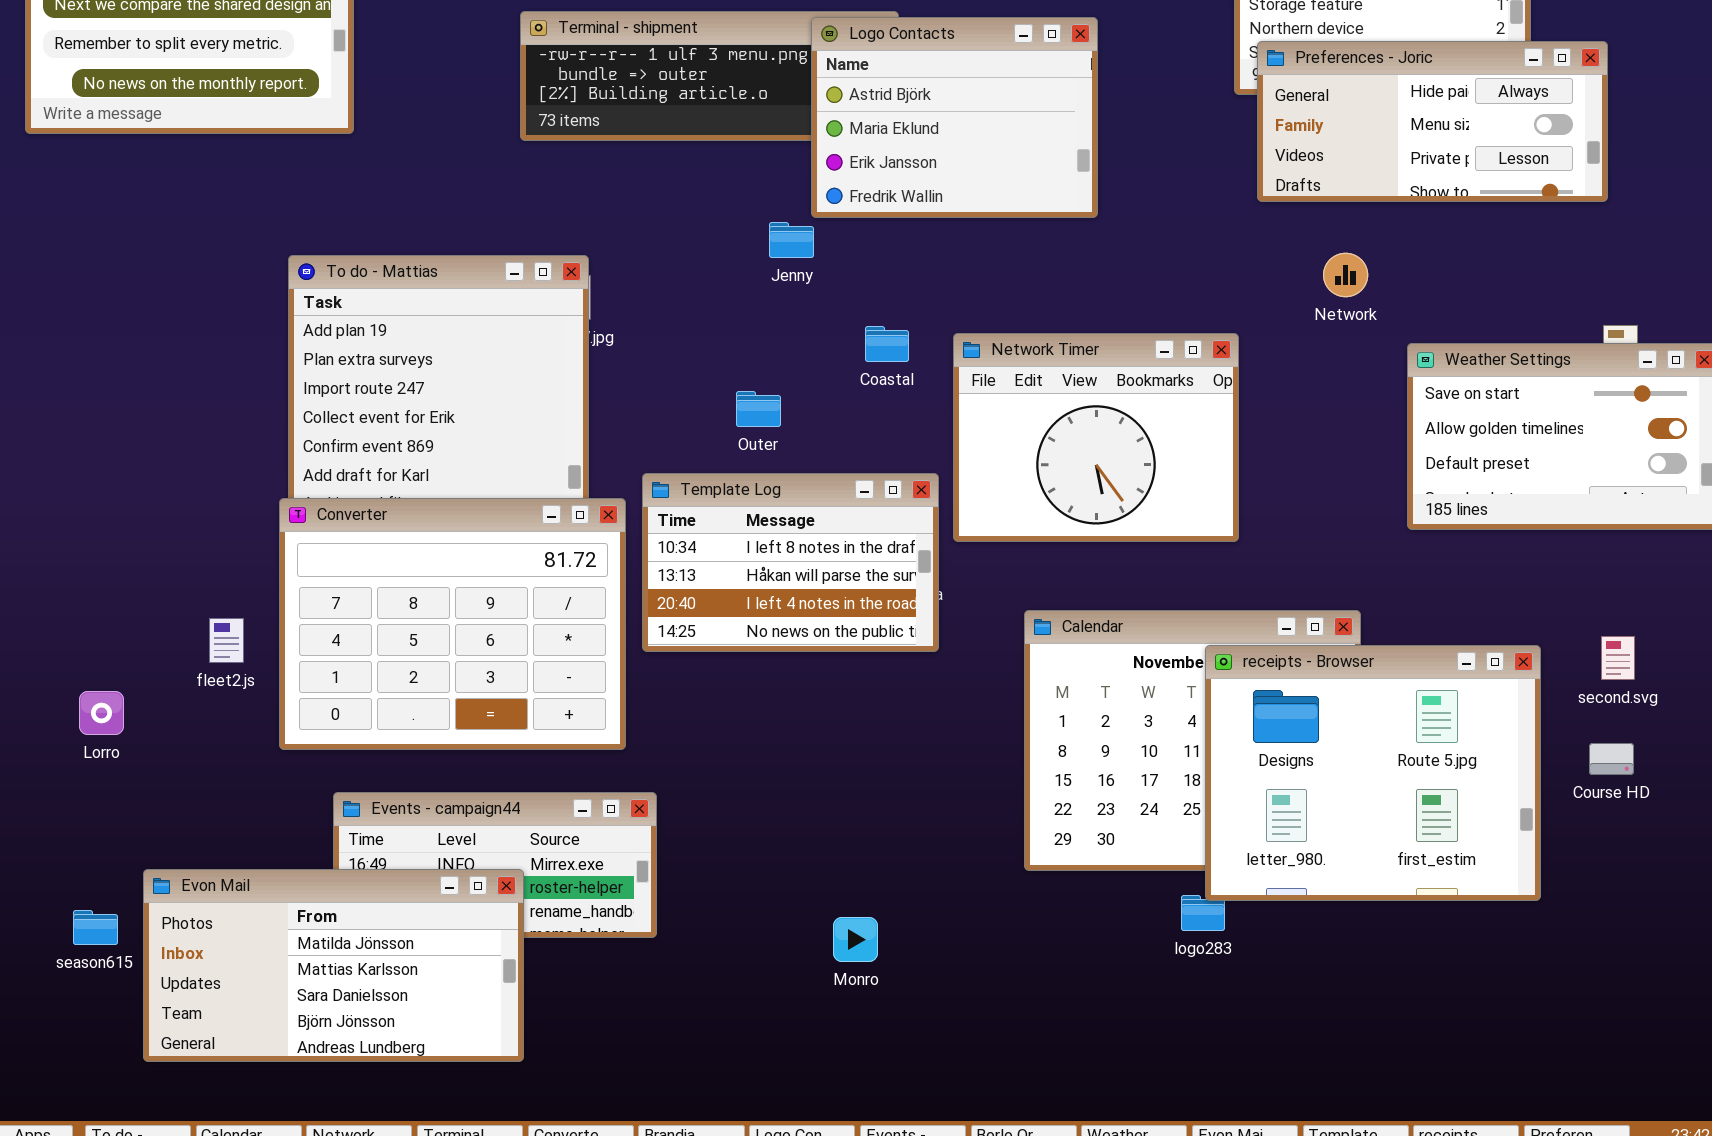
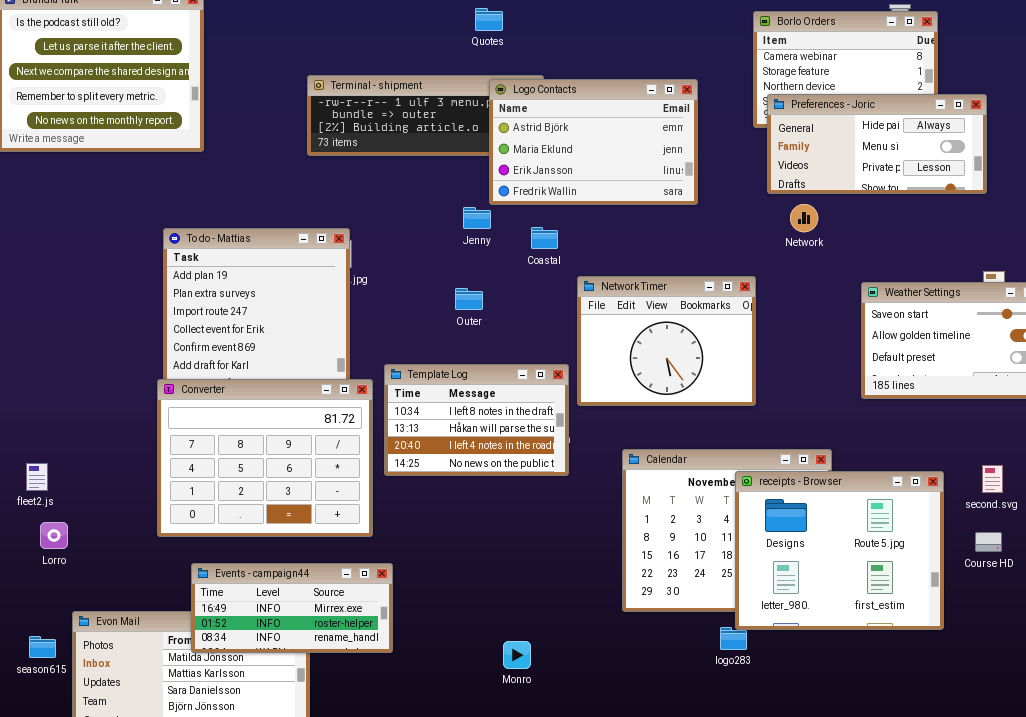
Logo Contacts: [811,17,1098,218] -> [489,79,698,205], resized
Network: [1323,253,1368,297] -> [790,204,818,232], moved
Coastal: [865,326,909,362] -> [531,227,558,249], moved
Outer: [736,391,781,427] -> [455,288,483,310], moved
fleet2.js: [209,618,244,663] -> [26,463,48,491], moved
Lorro: [79,691,124,735] -> [40,522,68,549], moved
Events - campaign44: [333,792,657,938] -> [191,563,393,653], raised

